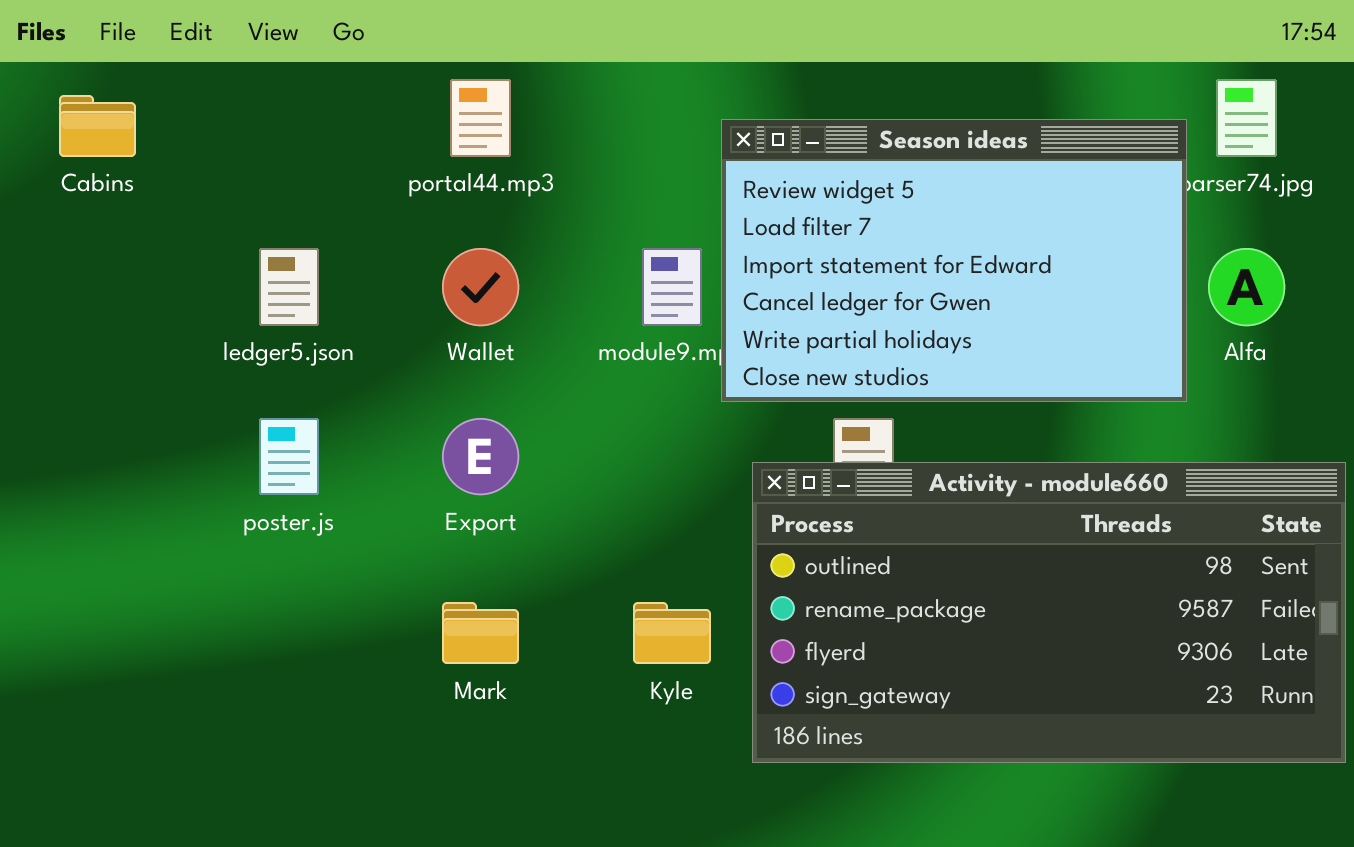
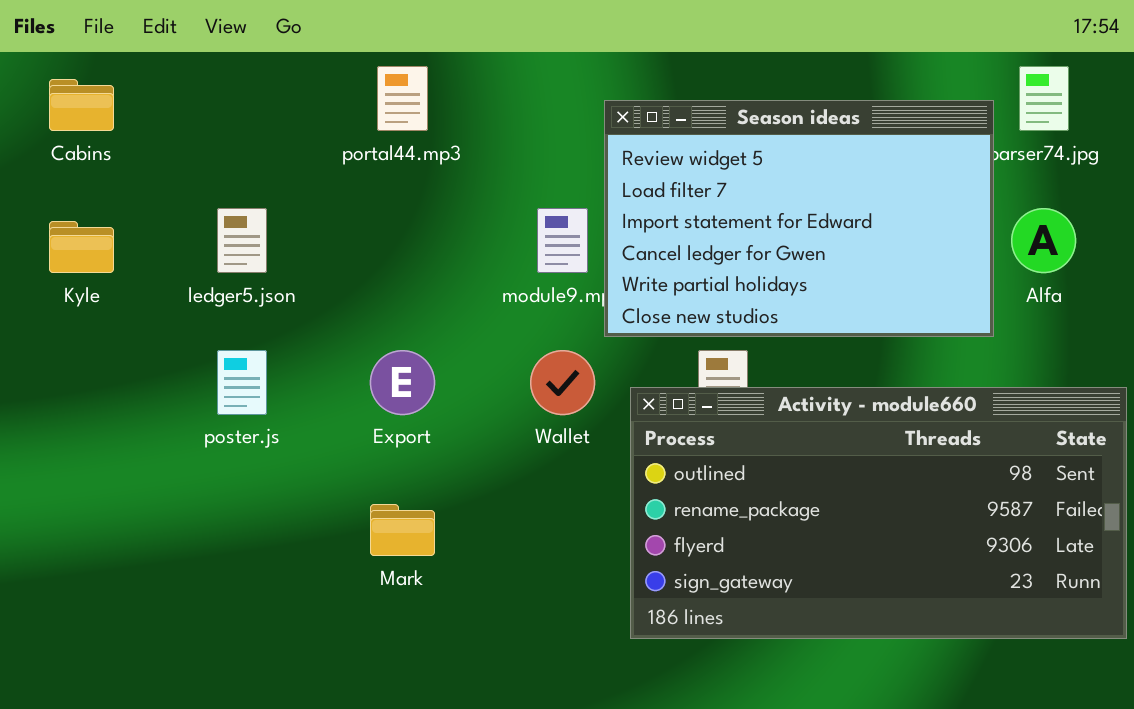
Wallet: [442,248,519,326] -> [530,350,595,415], moved
Kyle: [633,602,711,664] -> [49,221,114,273], moved

